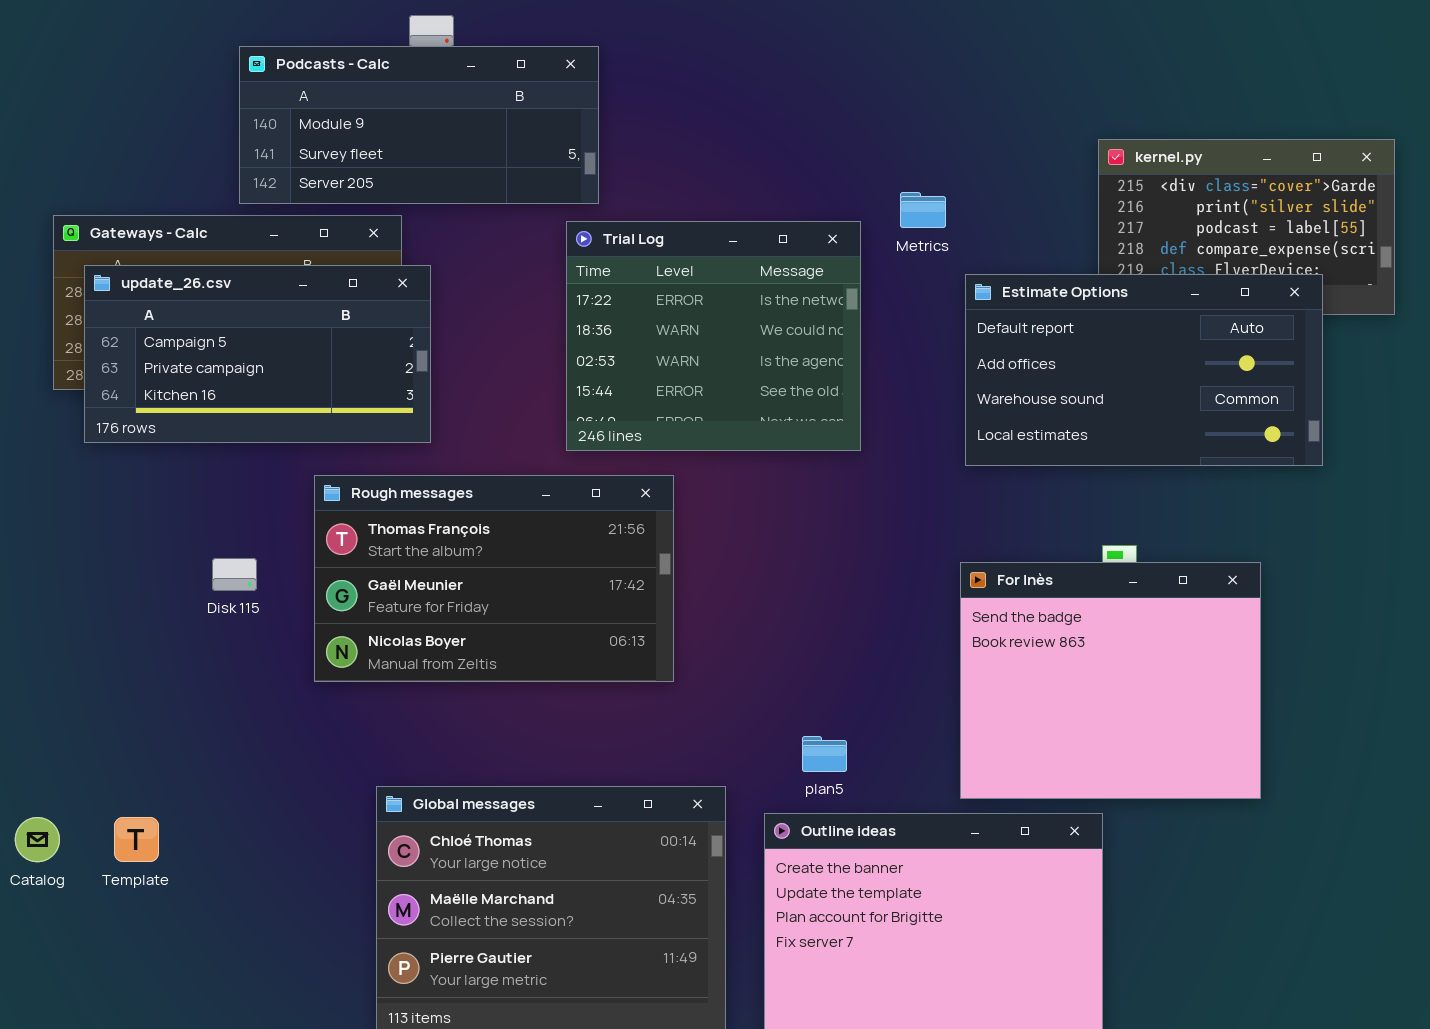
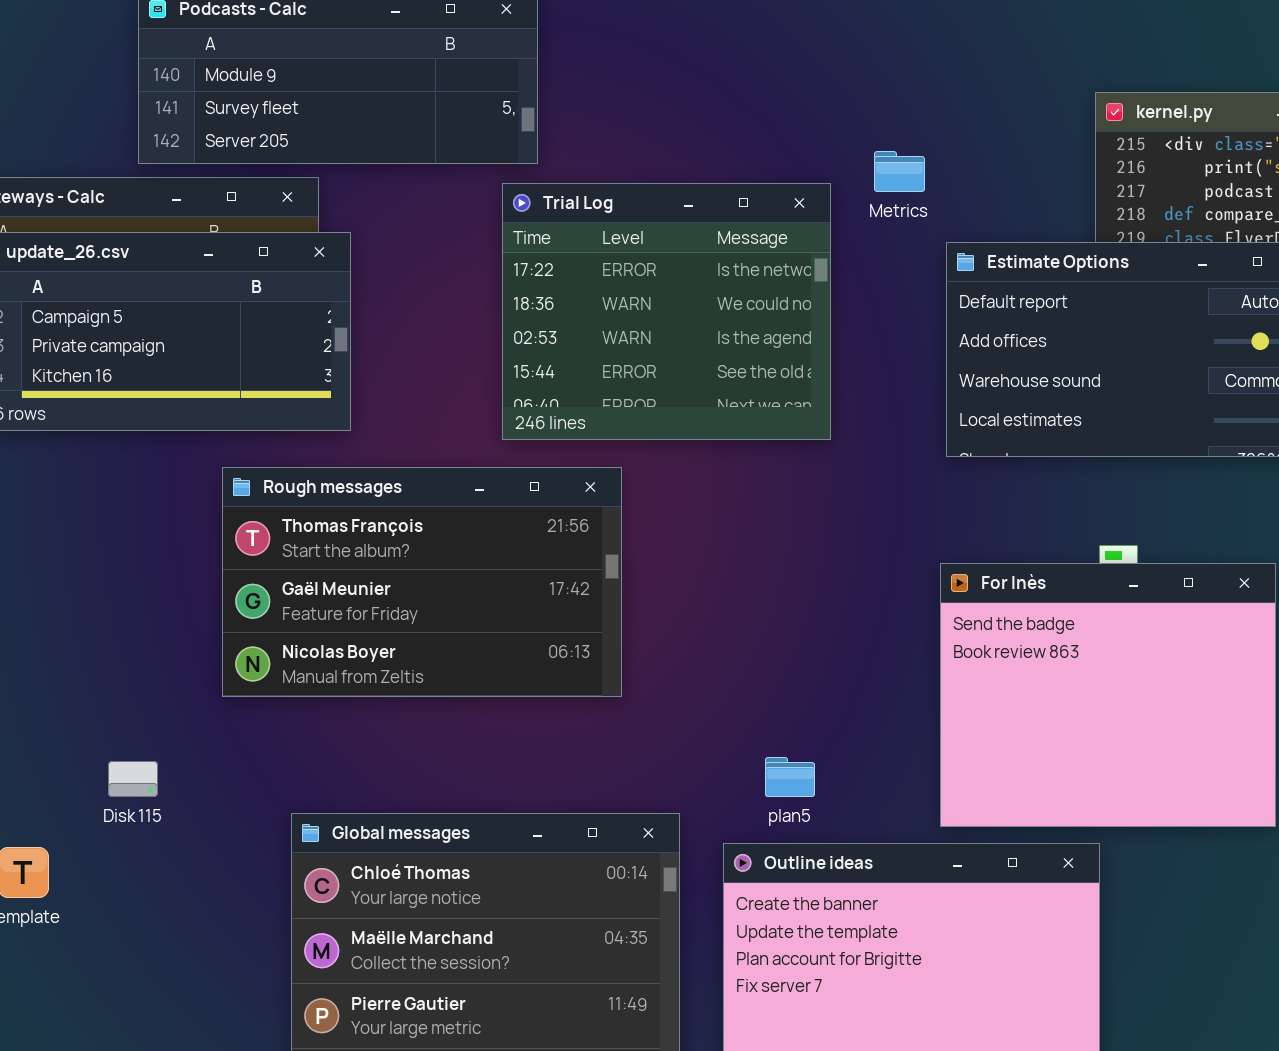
Disk 115: [212,558,257,591] -> [108,761,158,797], moved

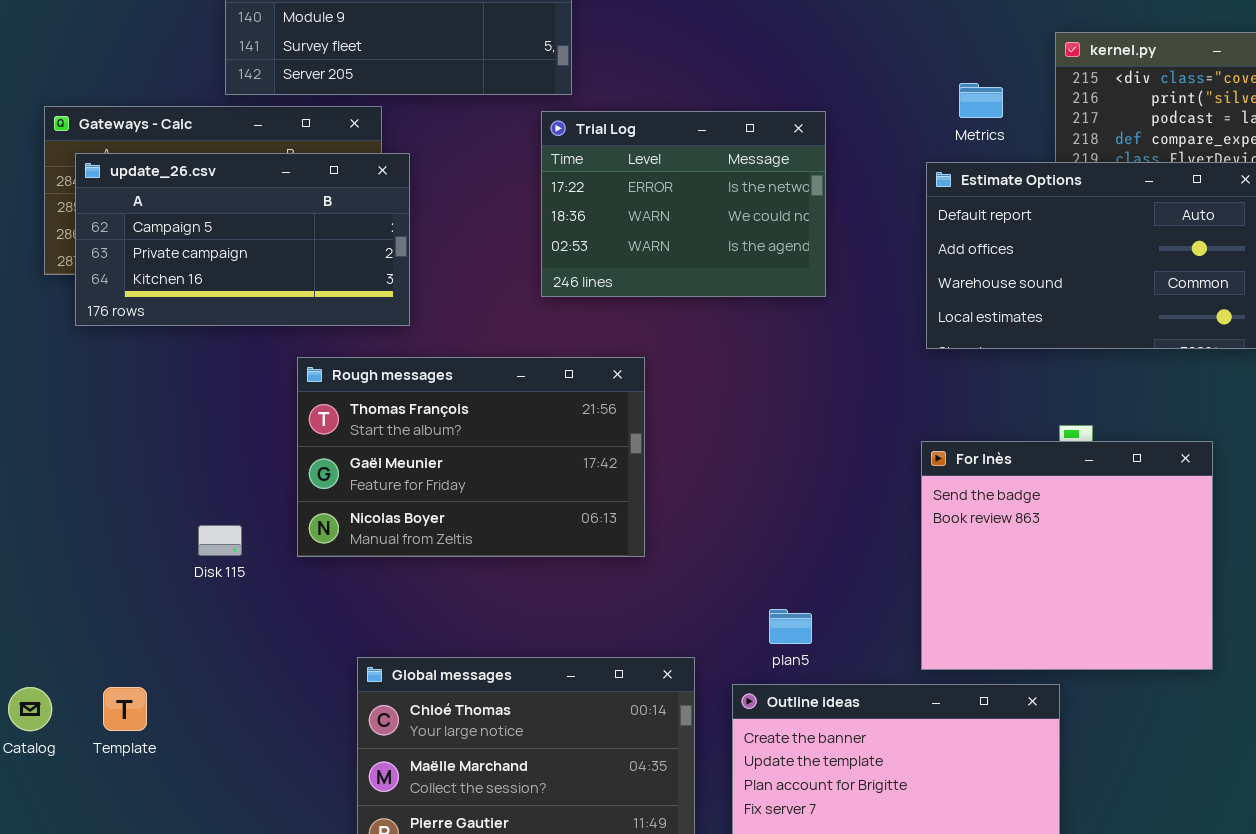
Metrics: [874,151,925,192] -> [959,83,1003,118], moved
Trial Log: [502,183,831,440] -> [541,111,826,297], resized
Disk 115: [108,761,158,797] -> [198,525,242,556], moved

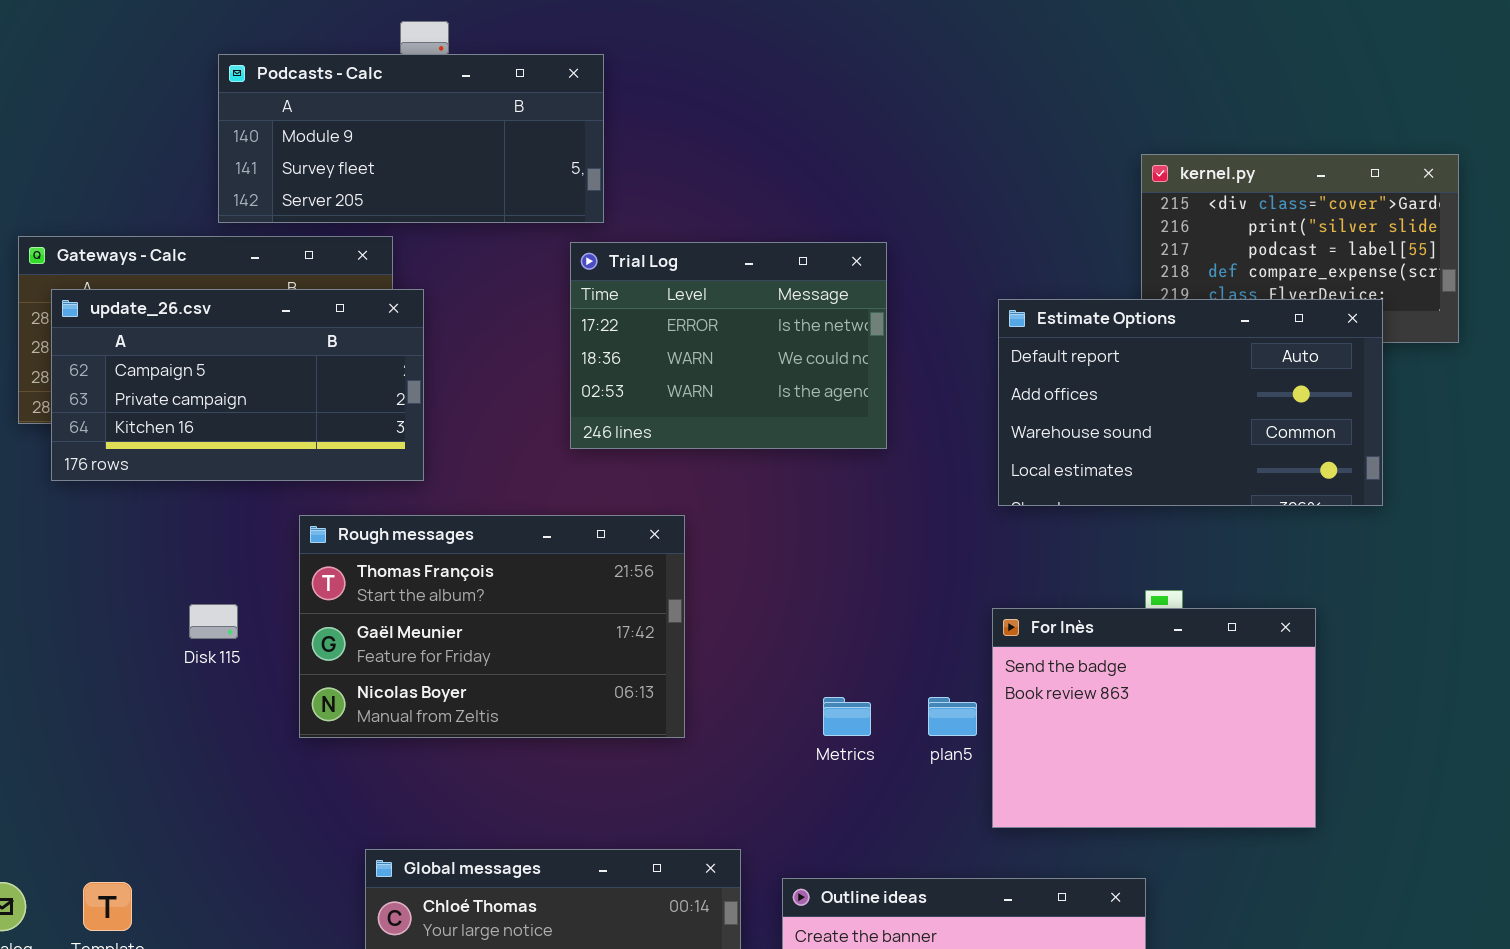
Metrics: [959,83,1003,118] -> [823,697,871,736], moved
For Inès: [921,441,1213,670] -> [992,608,1316,828], resized
Disk 115: [198,525,242,556] -> [189,604,238,639], moved
plan5: [769,609,812,644] -> [928,697,977,736], moved

